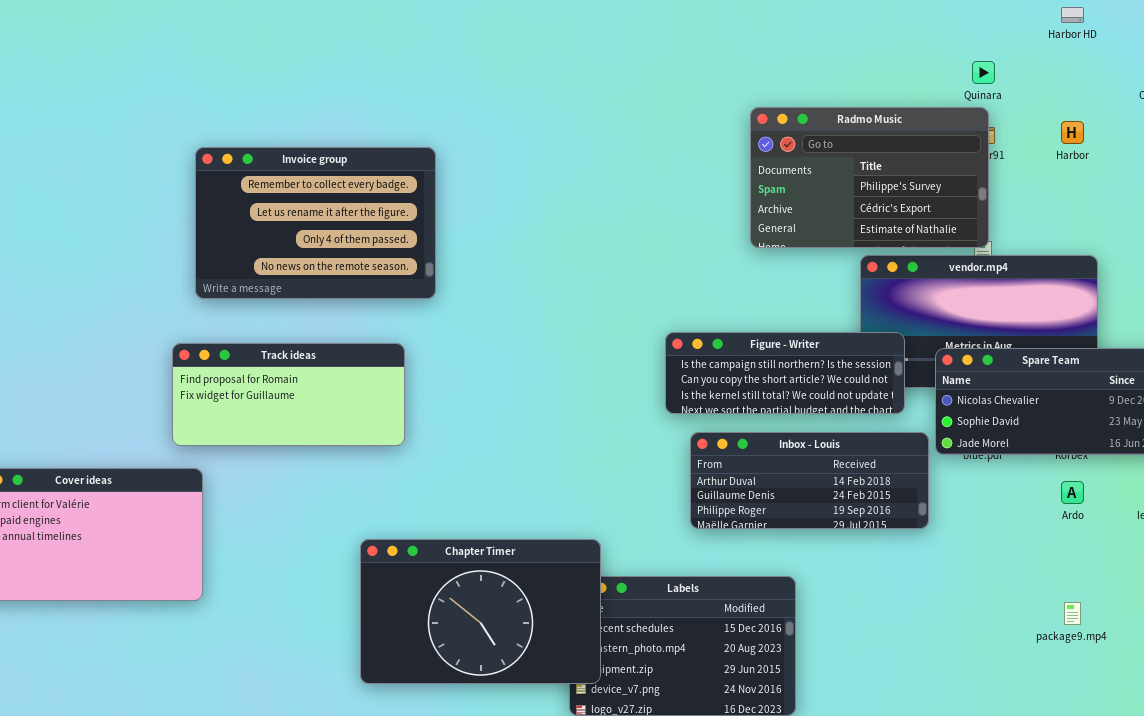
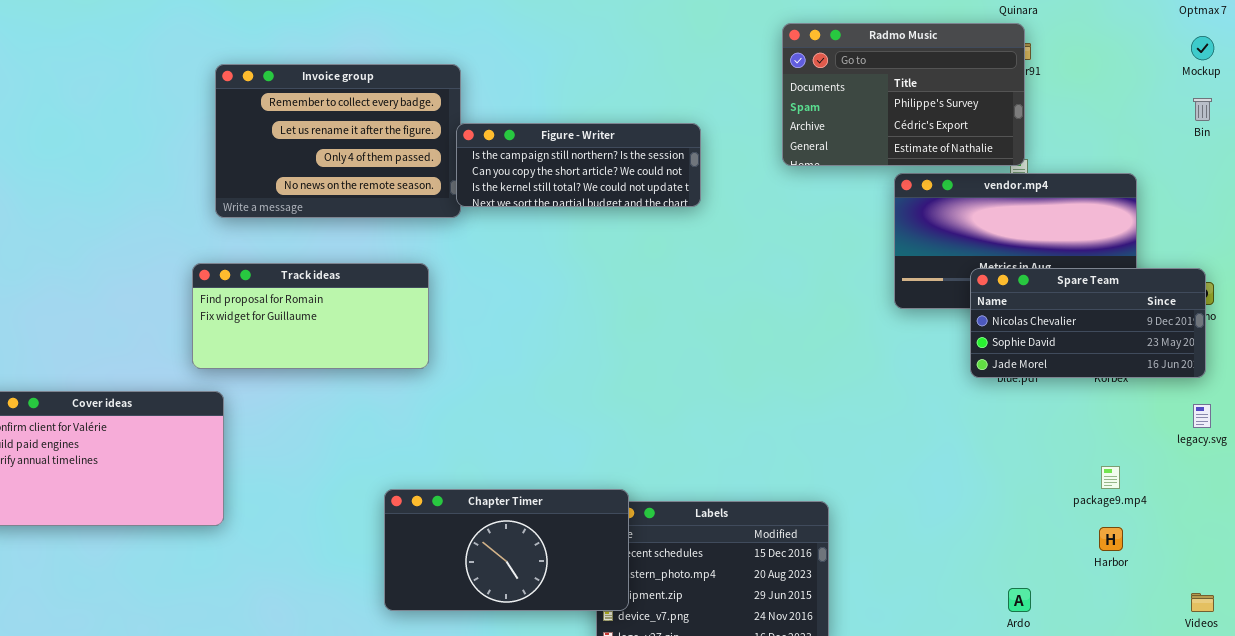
Harbor: [1061,121,1084,144] -> [1099,527,1123,551], moved
Figure - Writer: [665,332,905,414] -> [456,123,701,207], moved
Inbox - Louis: [690,432,929,529] -> none, closed
Ardo: [1061,481,1084,504] -> [1008,588,1031,612], moved
Chapter Timer: [360,539,601,684] -> [384,489,629,611], resized
package9.mp4: [1064,602,1081,625] -> [1101,466,1120,489], moved

